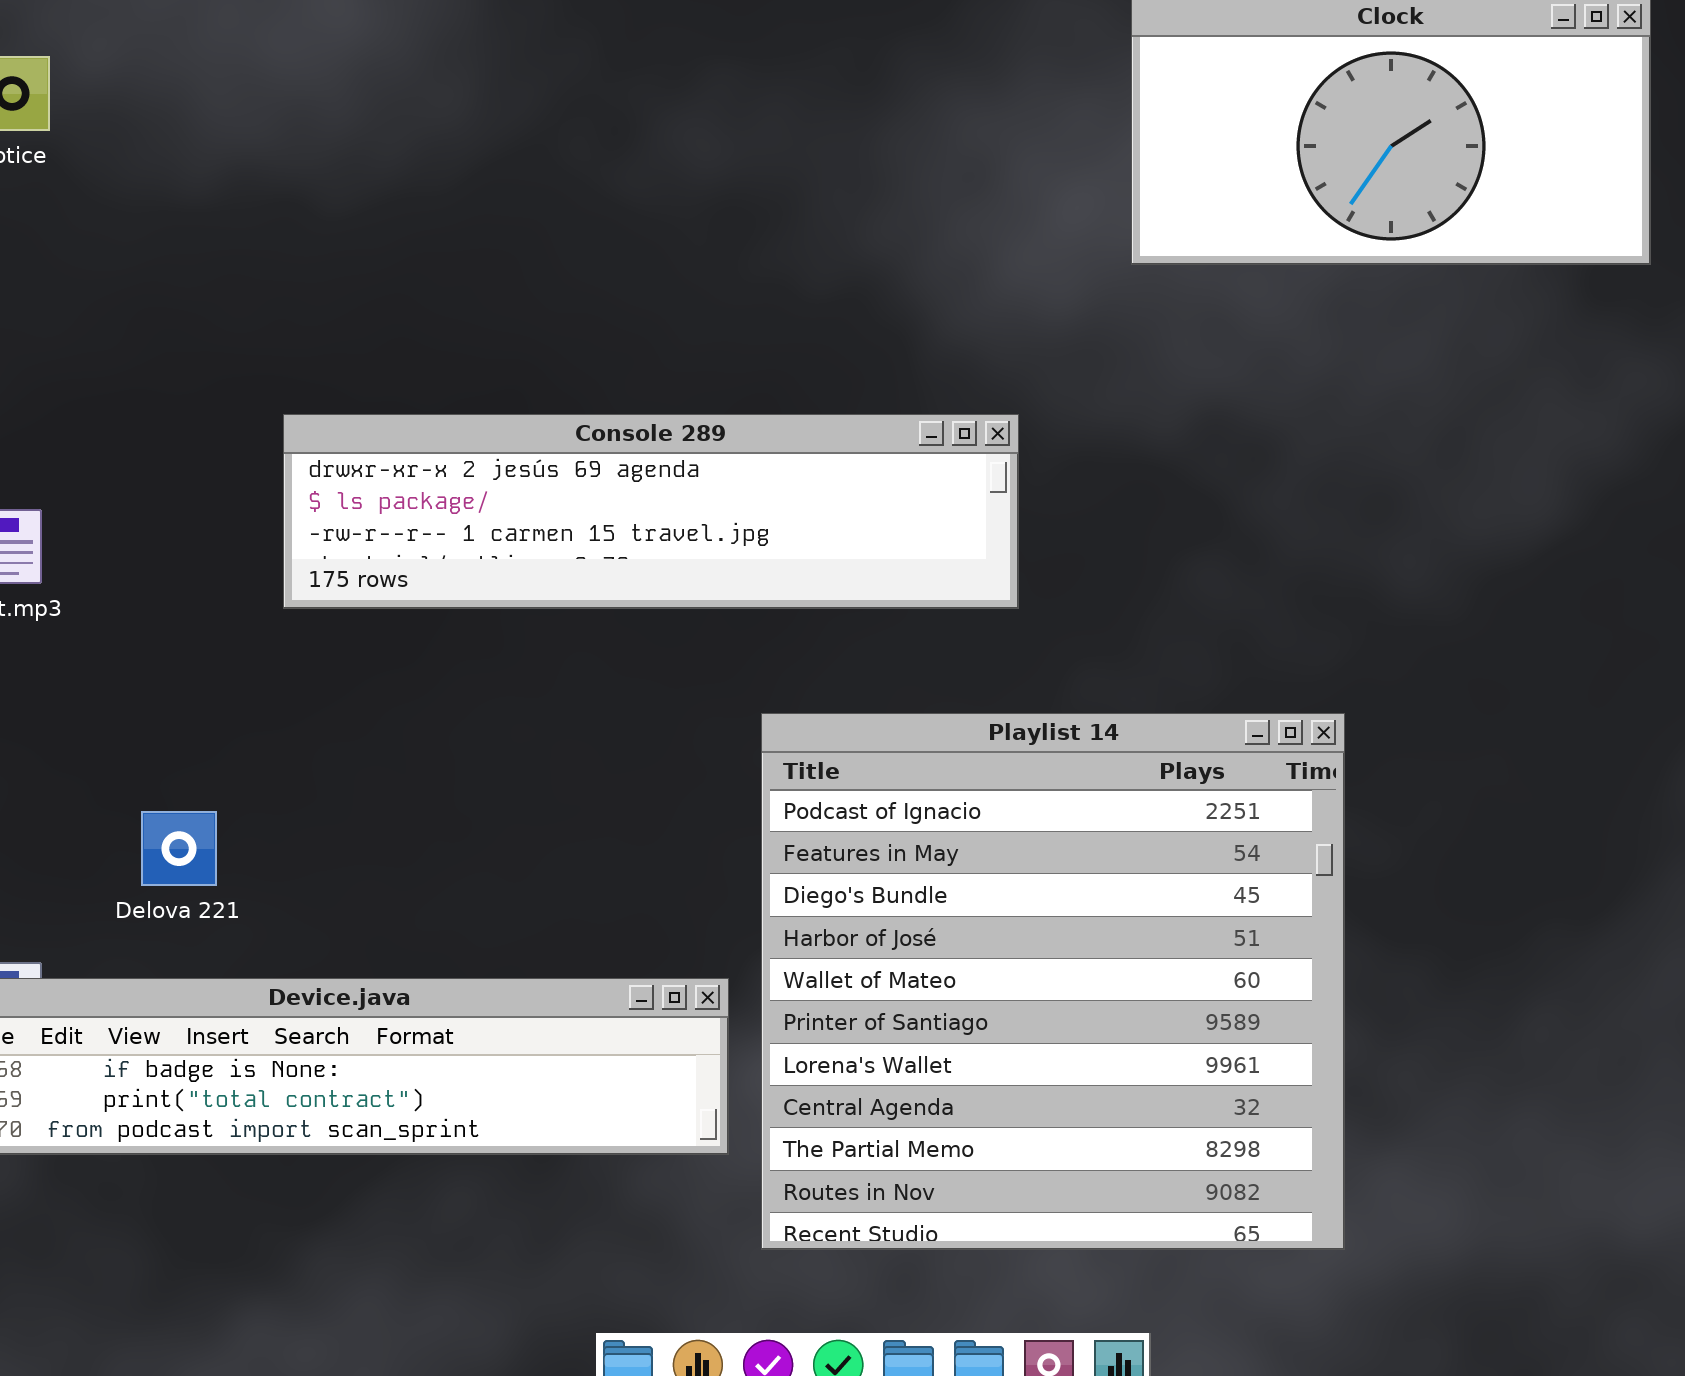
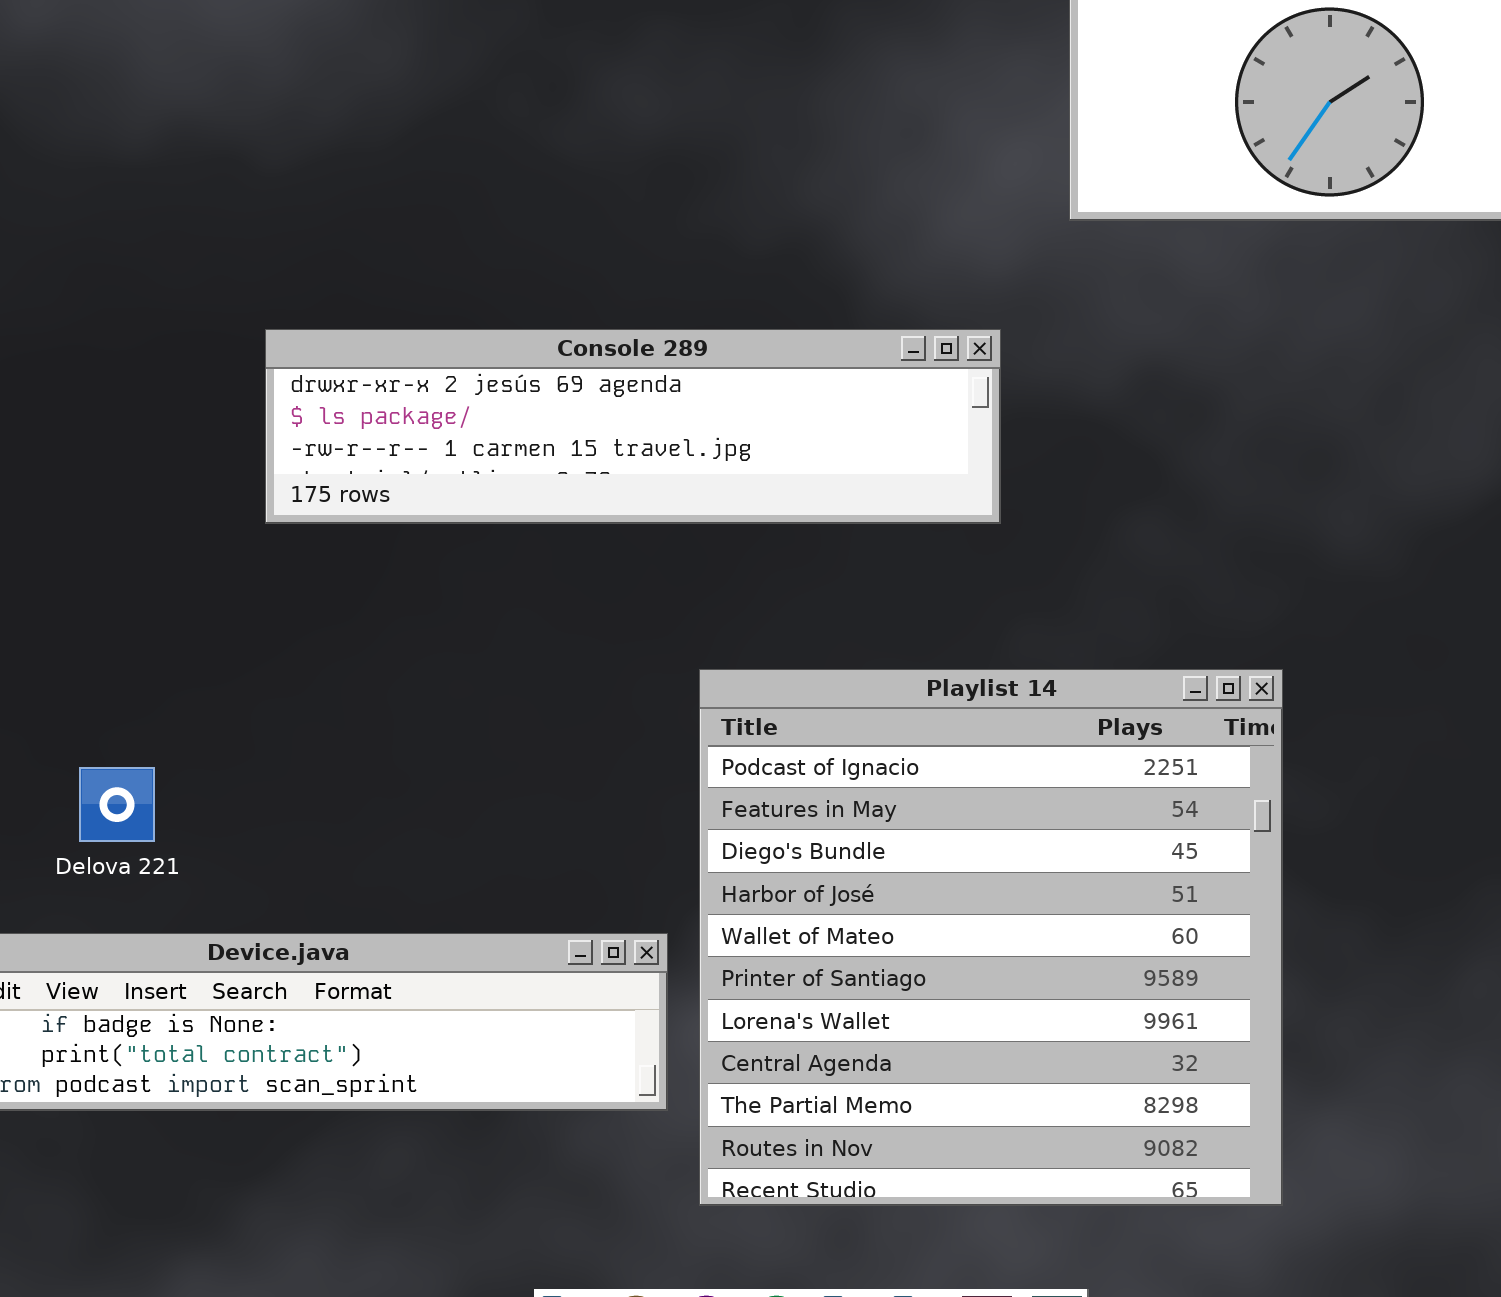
Console 289: [283,414,1019,609] -> [265,329,1001,524], moved

